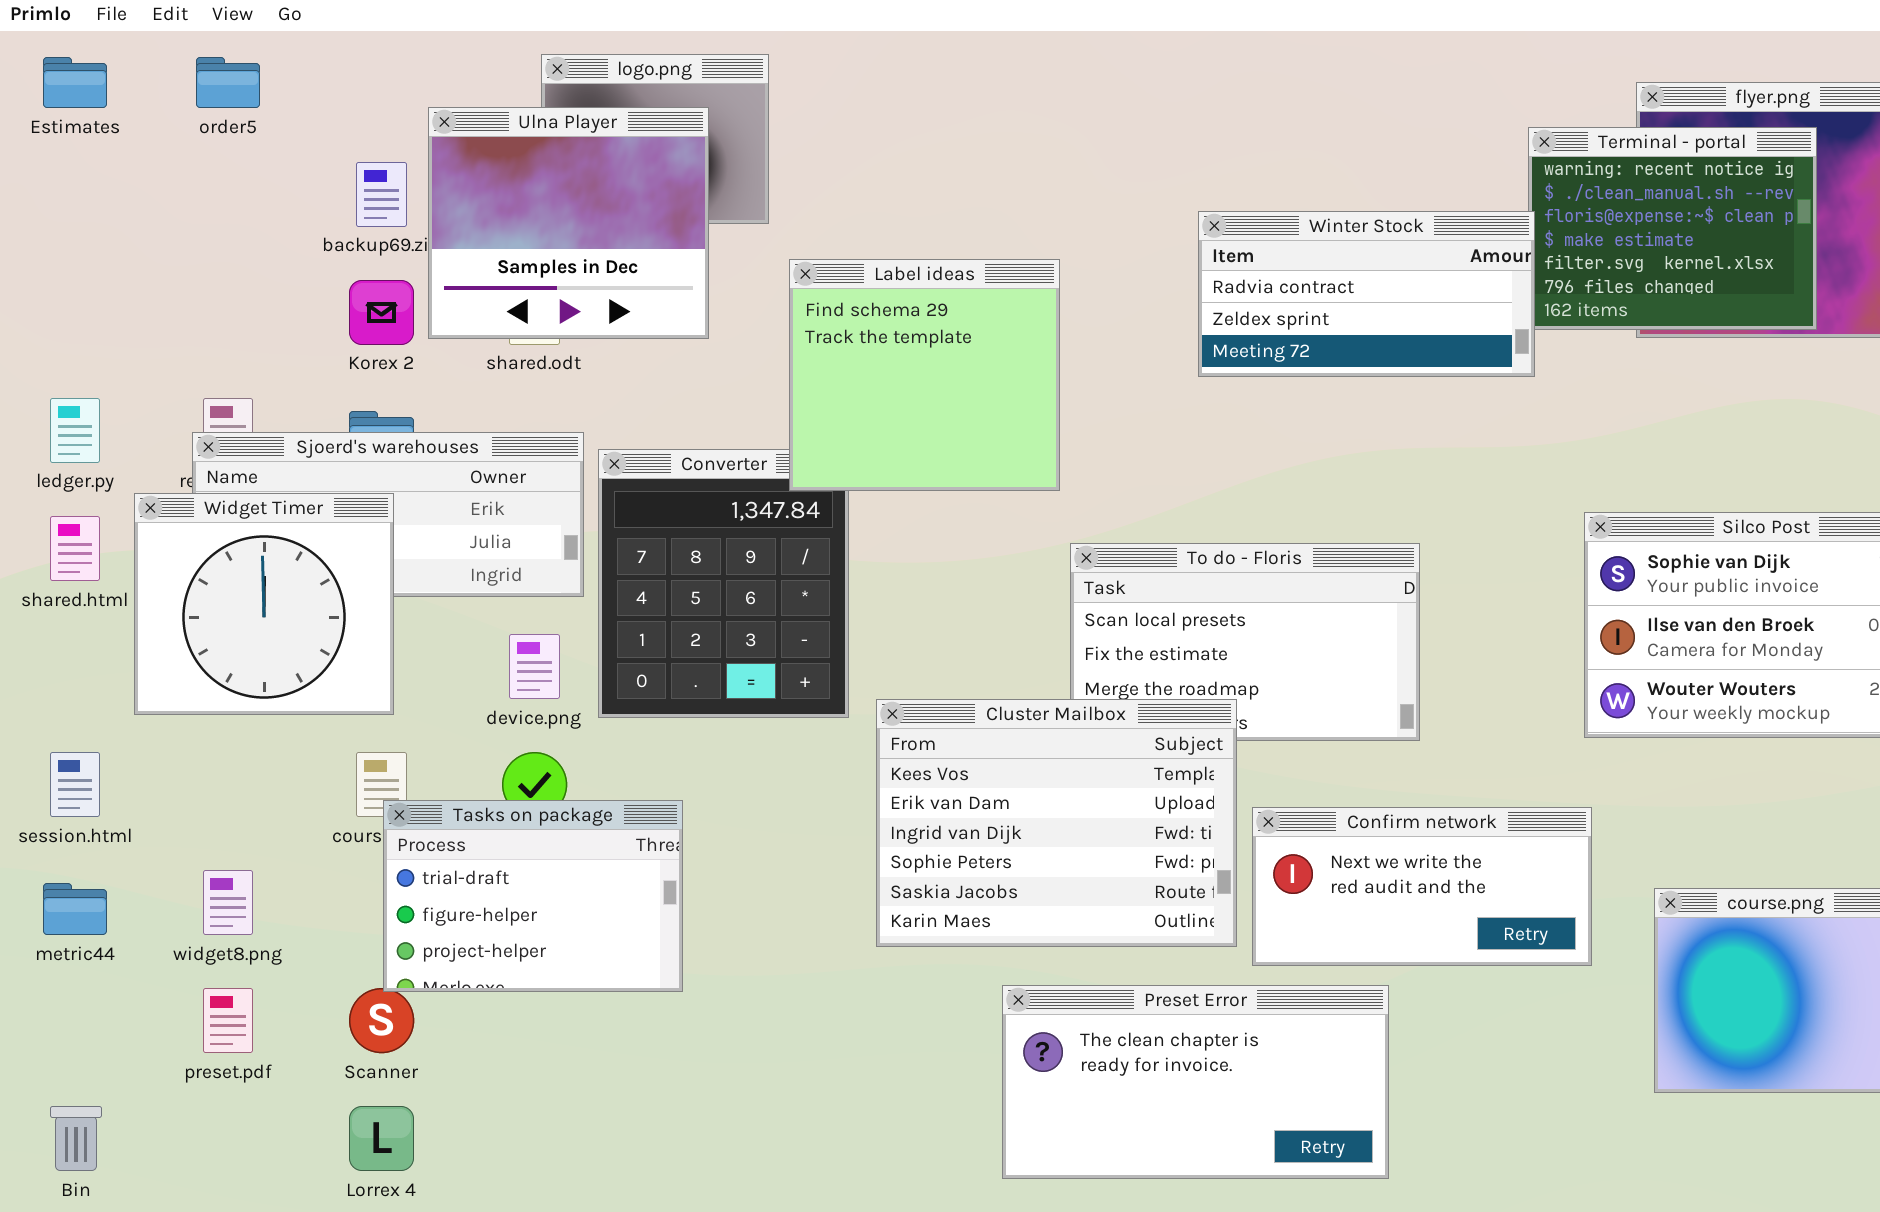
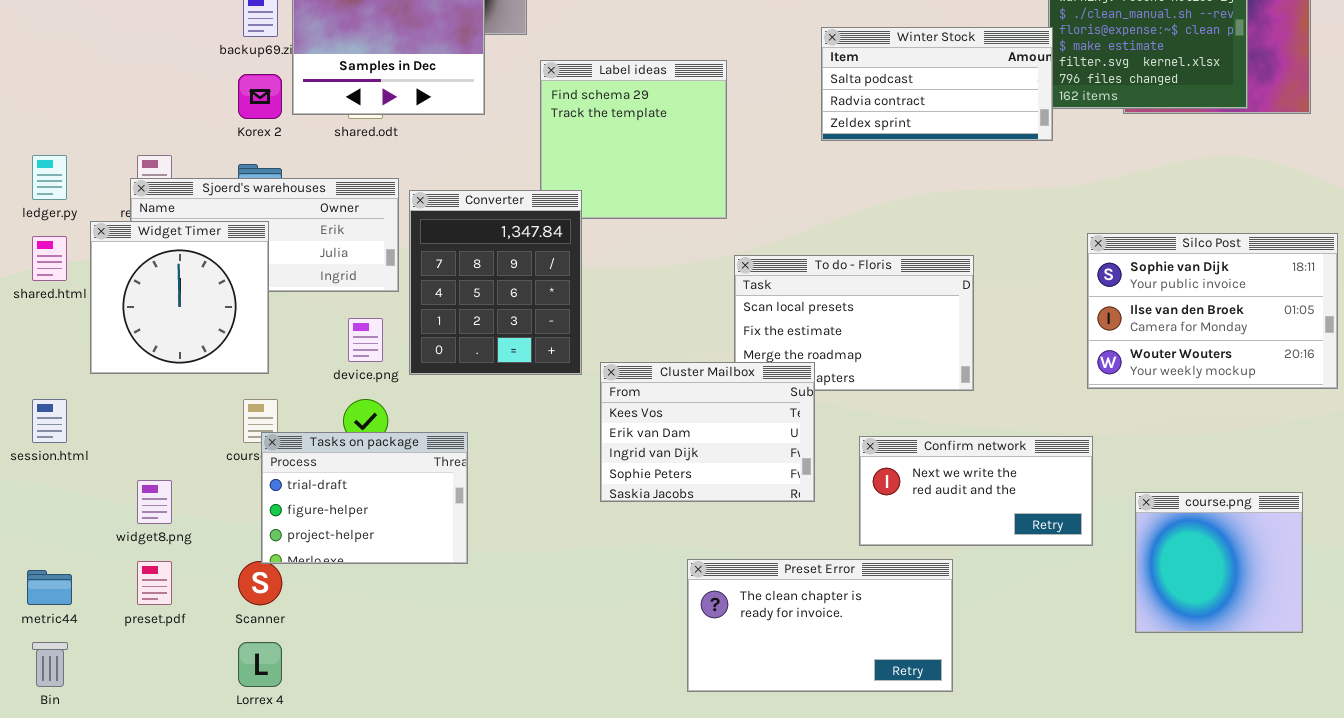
Winter Stock: [1198,211,1535,377] -> [821,27,1053,141], scrolled up 1 row
Converter: [598,449,849,718] -> [409,190,582,375], raised
Cluster Mailbox: [876,699,1237,947] -> [600,362,815,502], resized
metric44: [43,883,107,935] -> [27,570,72,605], moved

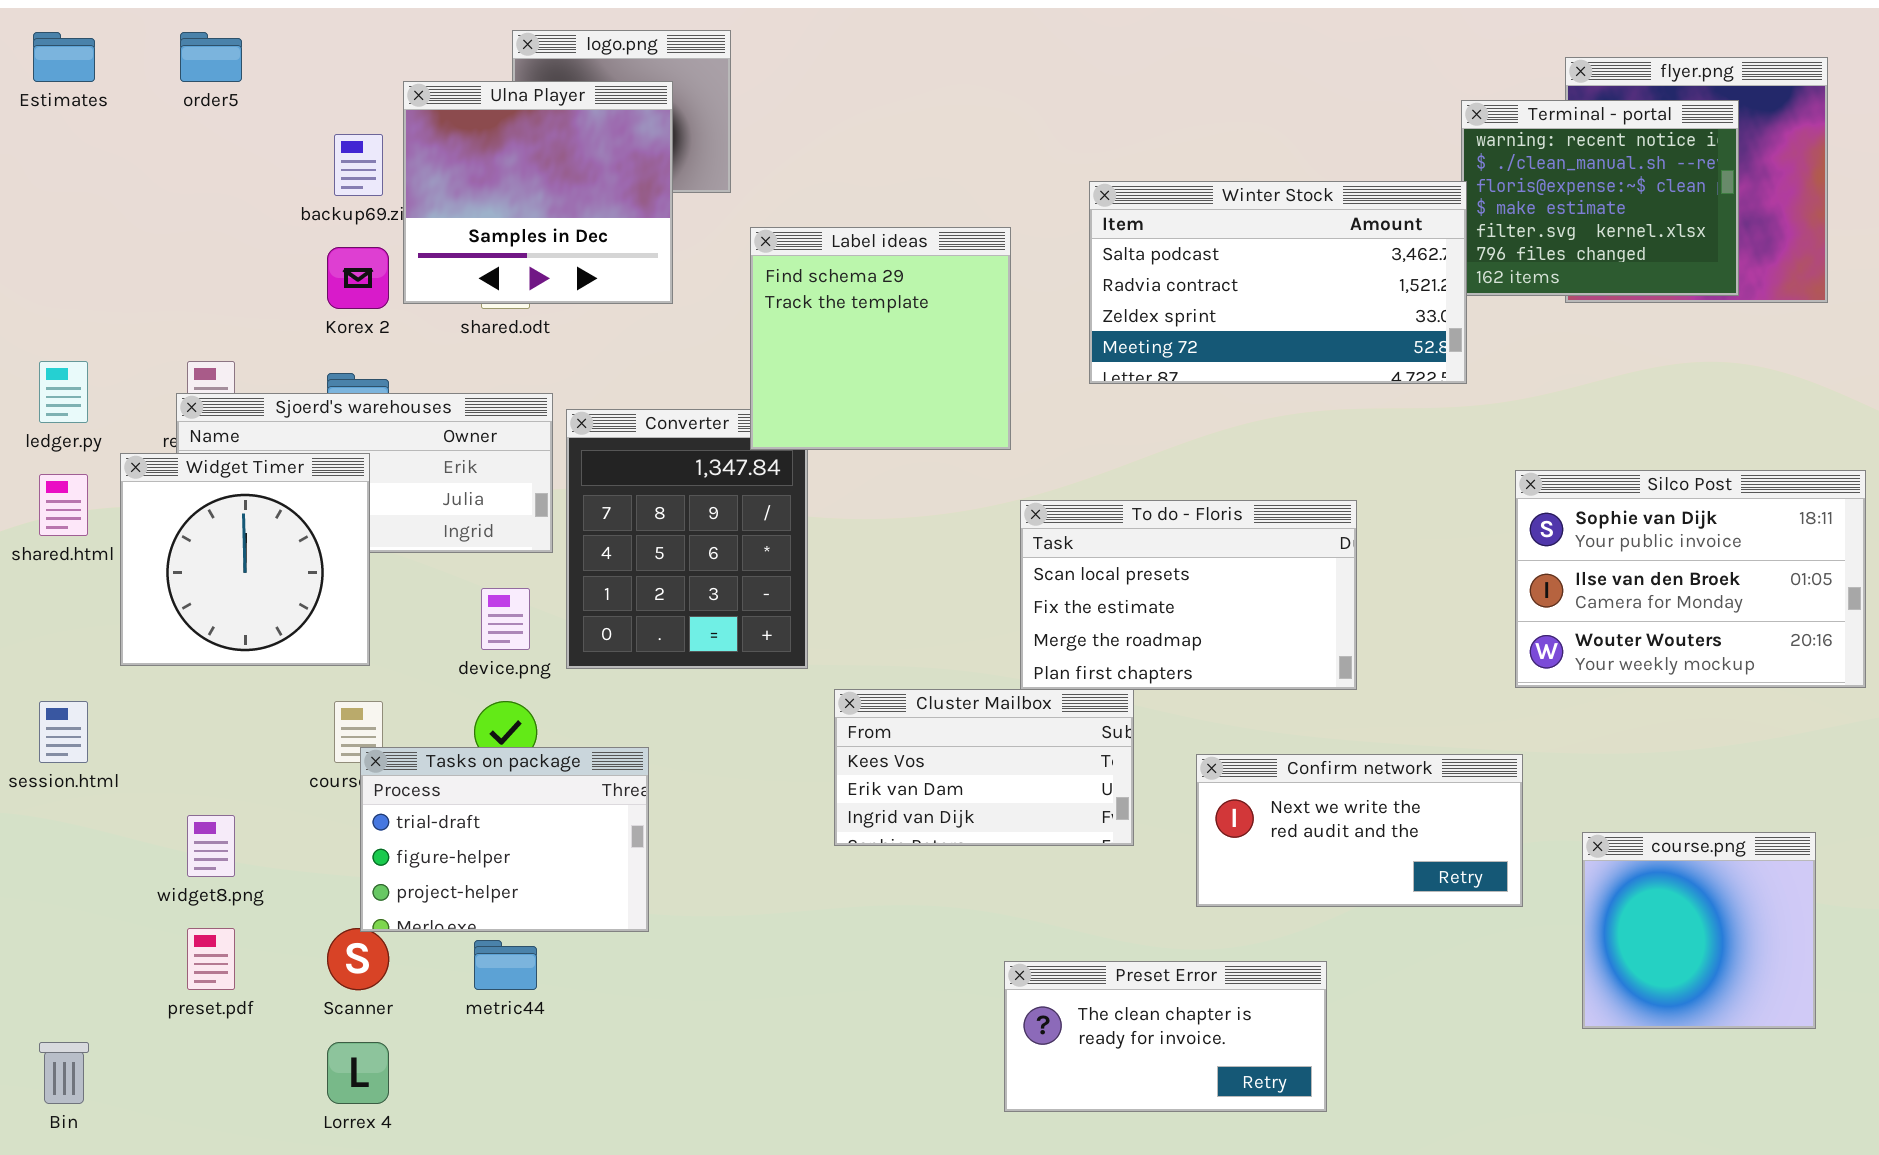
Winter Stock: [821,27,1053,141] -> [1089,181,1467,384], resized
Label ideas: [540,60,727,219] -> [750,227,1011,450], raised
Cluster Mailbox: [600,362,815,502] -> [834,689,1134,846], resized
Preset Error: [687,559,953,692] -> [1004,961,1327,1112], resized
metric44: [27,570,72,605] -> [474,940,537,990], moved

